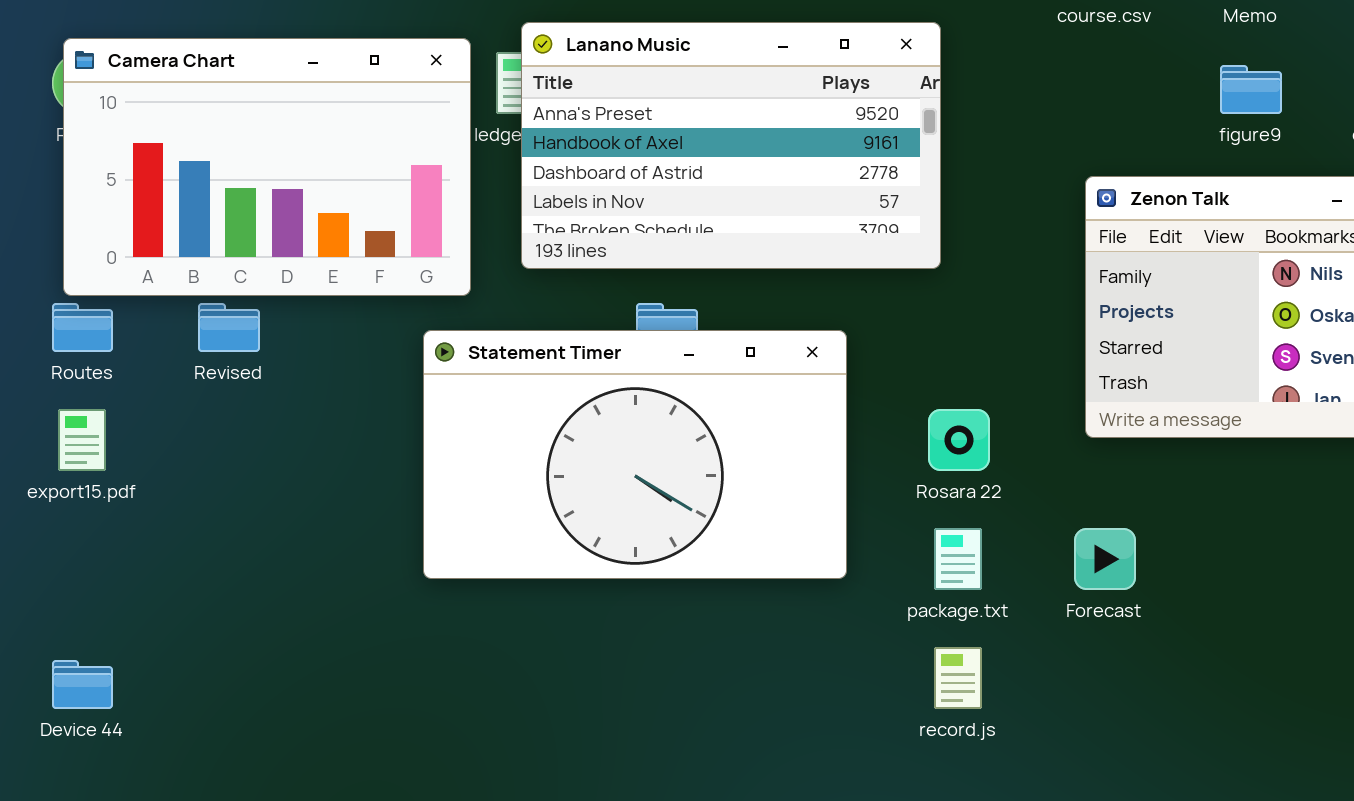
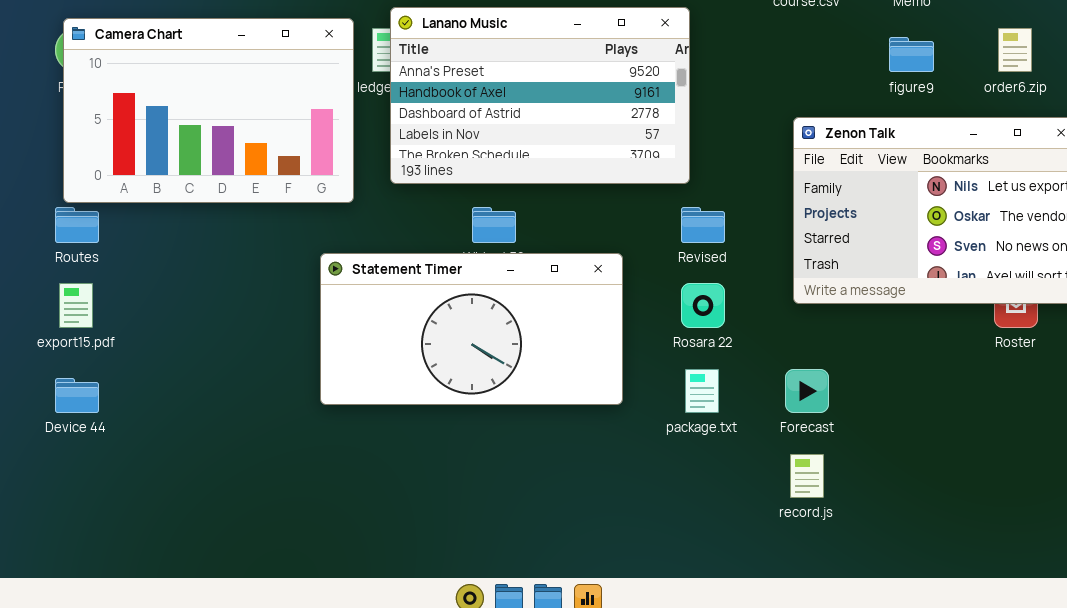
Revised: [198,303,260,352] -> [681,207,725,243], moved
Statement Timer: [423,330,847,579] -> [320,253,623,405], resized
record.js: [934,647,982,709] -> [790,454,824,498], moved
Device 44: [52,660,113,709] -> [55,378,99,413], moved

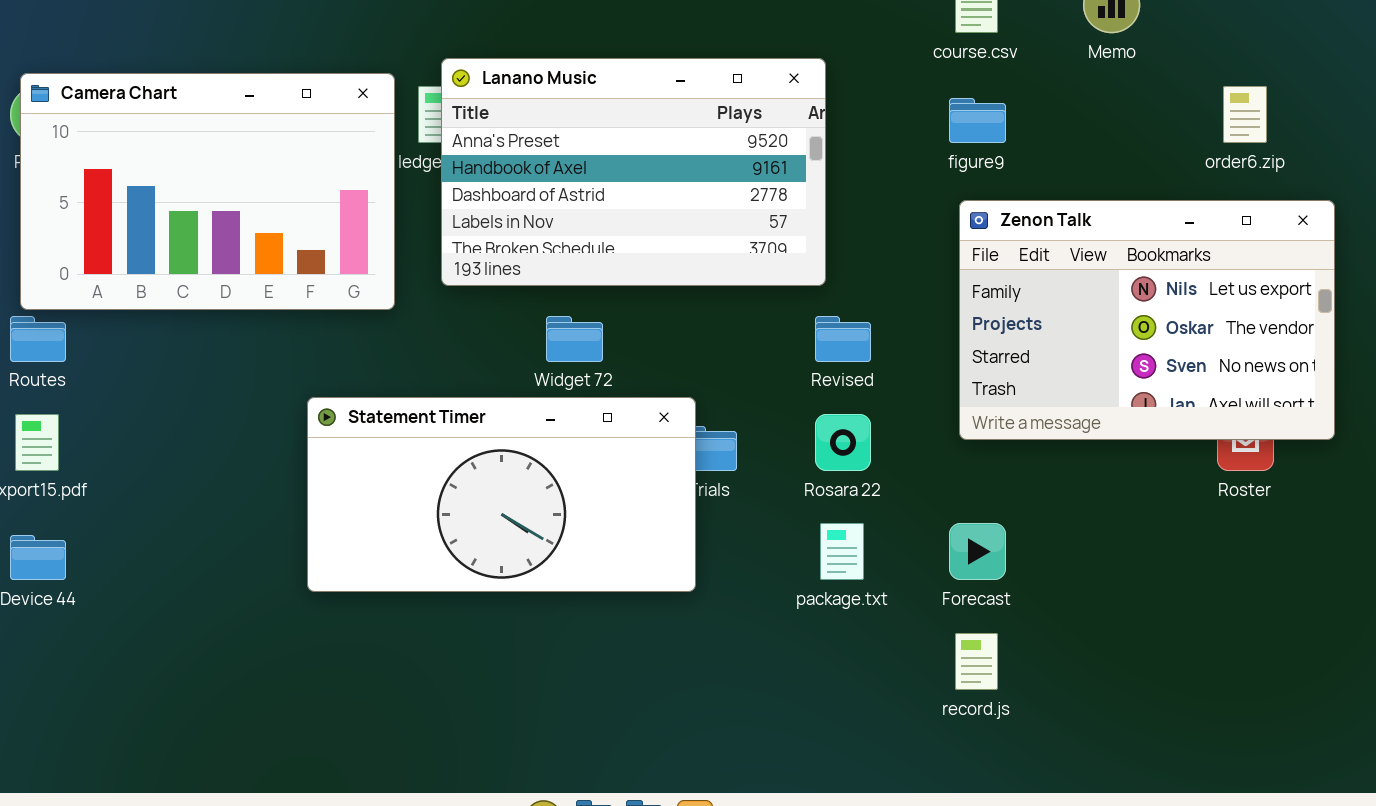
figure9: [889,37,934,72] -> [949,98,1006,143], moved
Statement Timer: [320,253,623,405] -> [307,397,696,592], moved

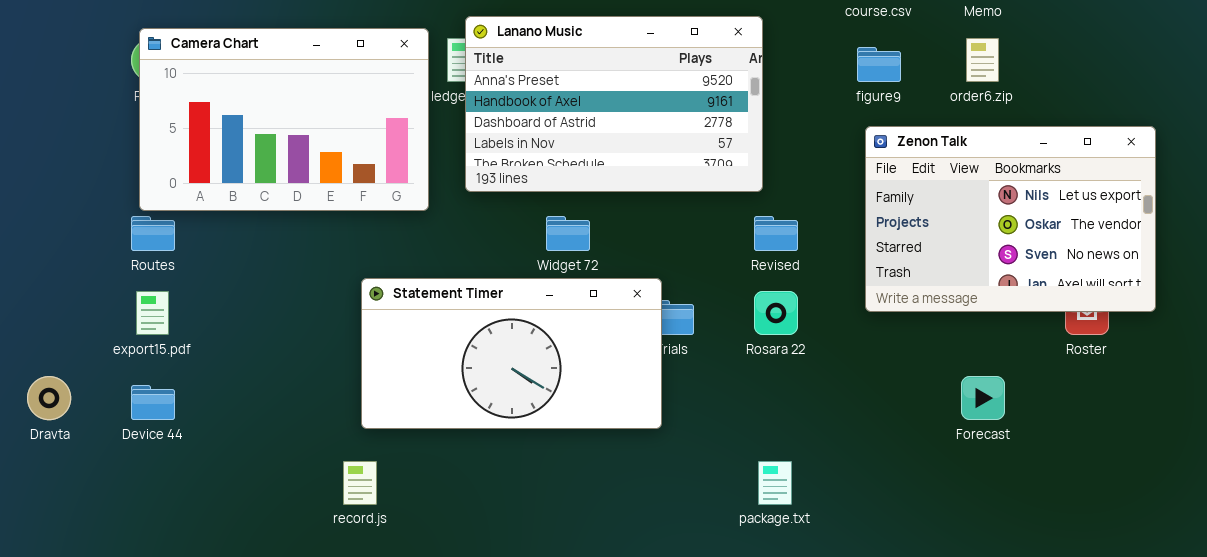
order6.zip: [1223,86,1267,143] -> [966,38,999,82], moved
package.txt: [820,523,864,580] -> [758,461,792,505], moved
Forecast: [949,523,1006,580] -> [961,376,1005,420], moved
record.js: [955,633,998,690] -> [343,461,377,505], moved

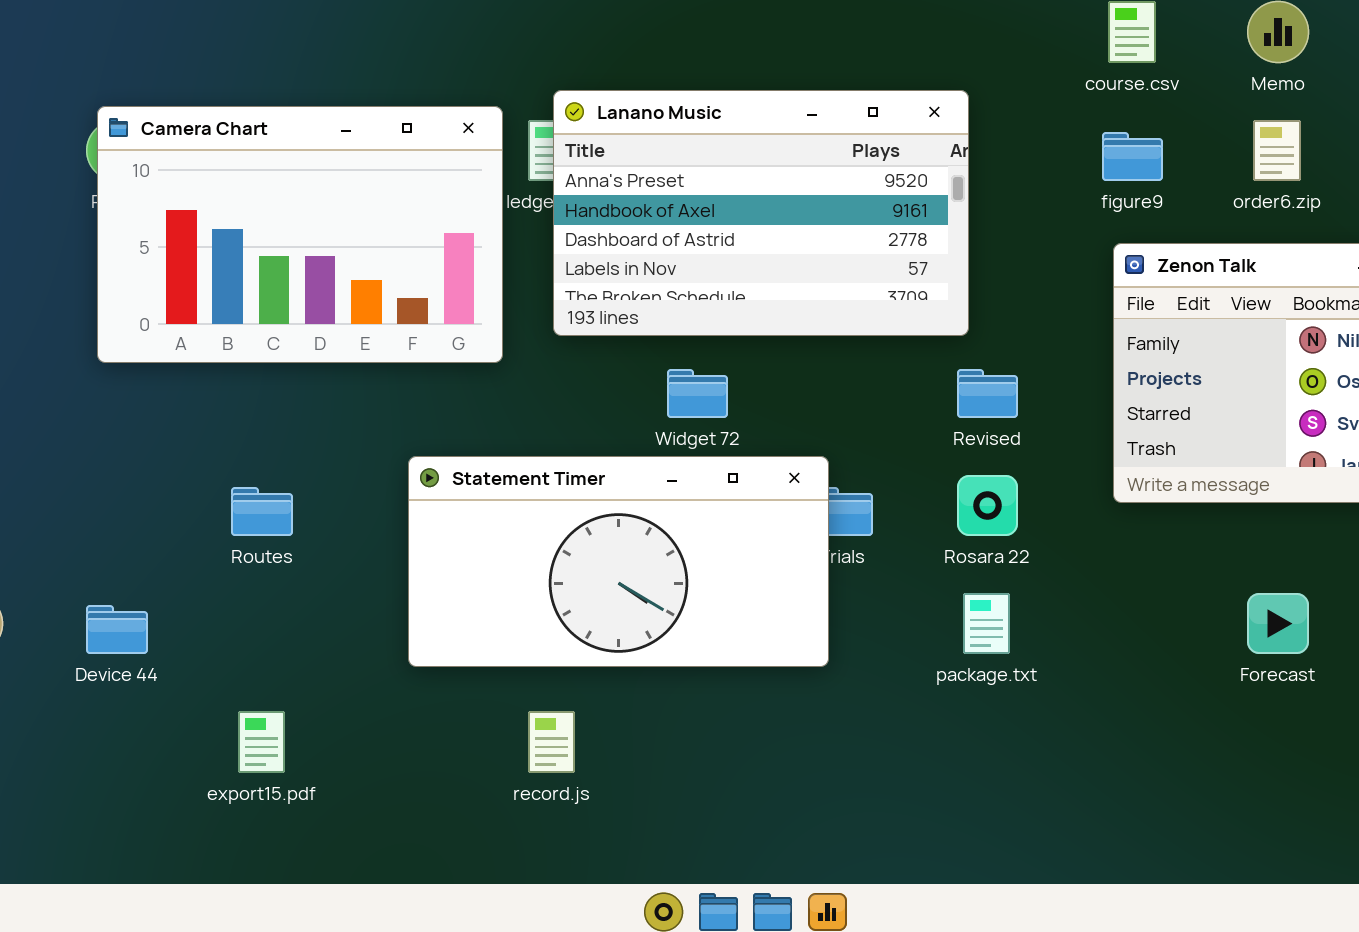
Routes: [131,216,175,251] -> [231,487,293,536], moved
export15.pdf: [136,291,169,335] -> [238,711,285,773], moved
record.js: [343,461,377,505] -> [528,711,575,773], moved
package.txt: [758,461,792,505] -> [963,593,1010,654], moved

